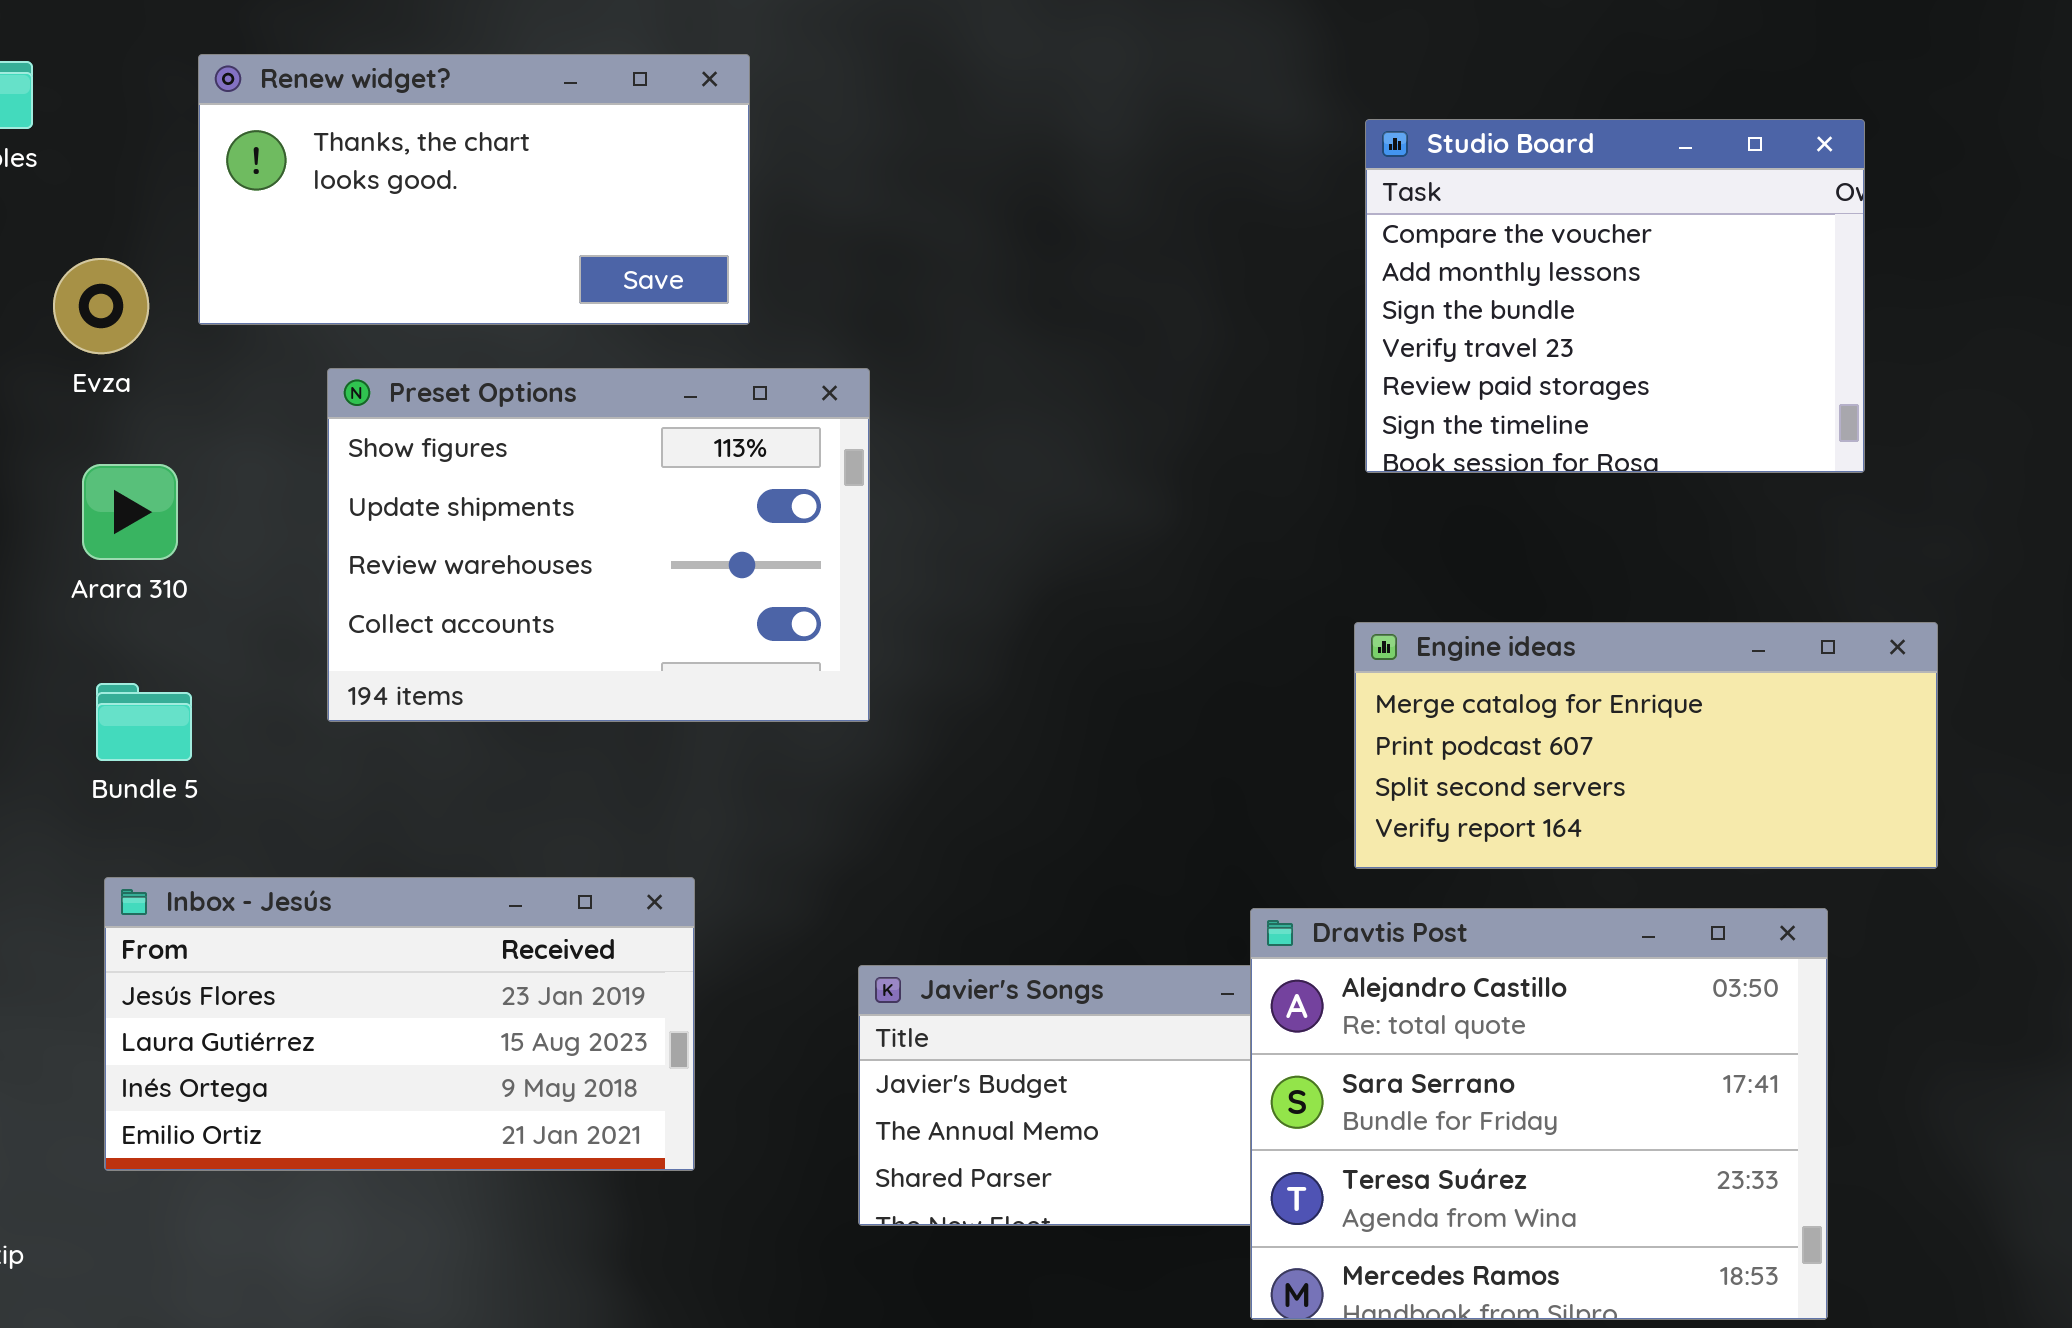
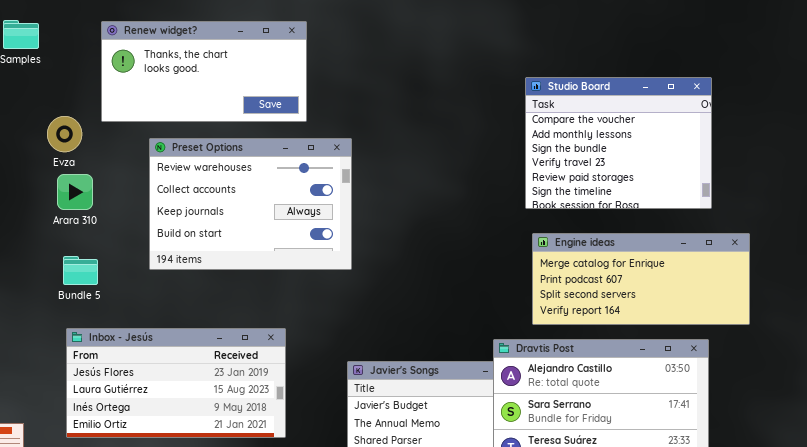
Studio Board: [1365,119,1865,473] -> [525,77,712,209], moved
Evza: [53,258,149,354] -> [47,116,82,152], moved
Preset Options: [327,368,870,722] -> [149,138,352,270], scrolled down 2 rows

